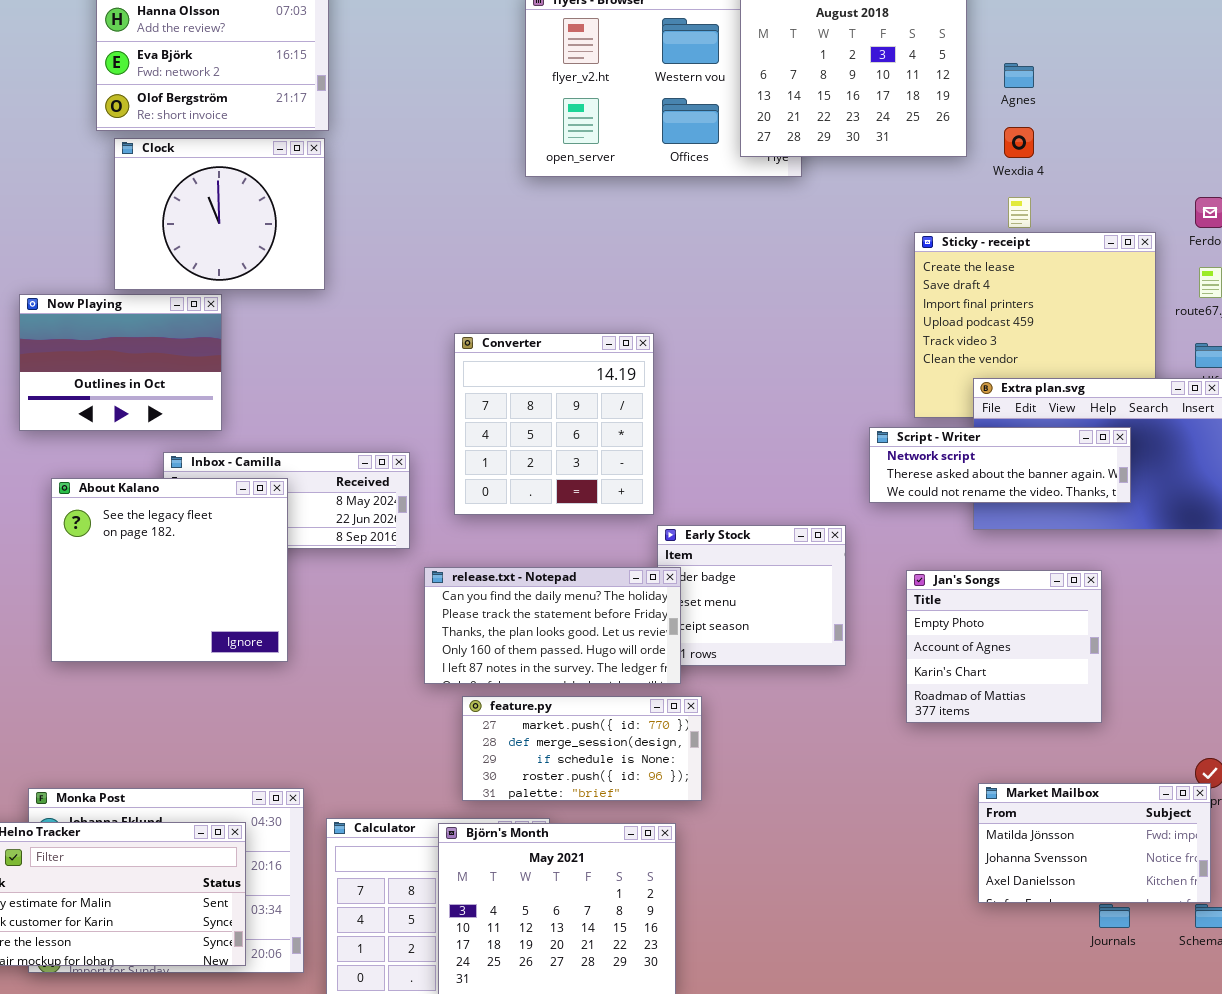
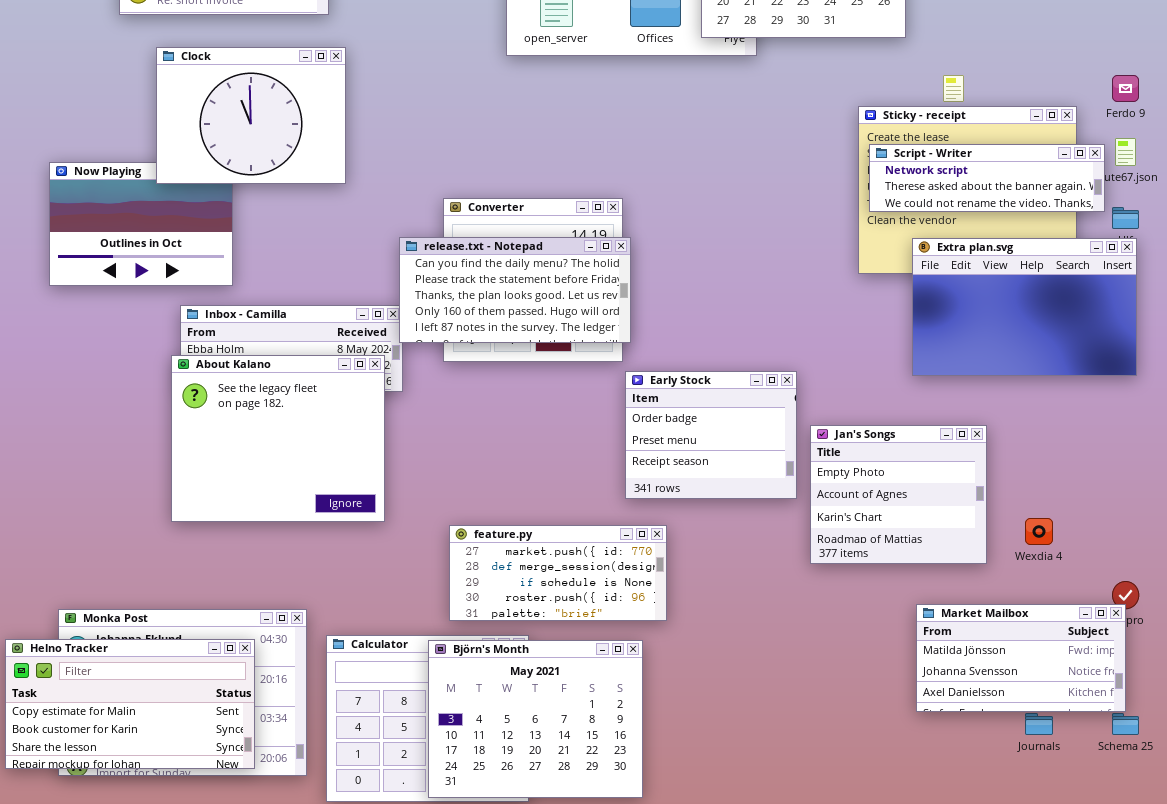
Wexdia 4: [1004,127,1034,158] -> [1025,518,1053,545], moved
Clock: [114,138,325,290] -> [156,47,346,184], moved
Script - Writer: [869,427,1131,503] -> [869,144,1105,212], moved
About Kalano: [51,478,288,662] -> [171,355,385,522], moved
release.txt - Notepad: [424,567,681,684] -> [399,237,631,343], moved
Jan's Songs: [906,570,1102,723] -> [810,425,987,564], moved

